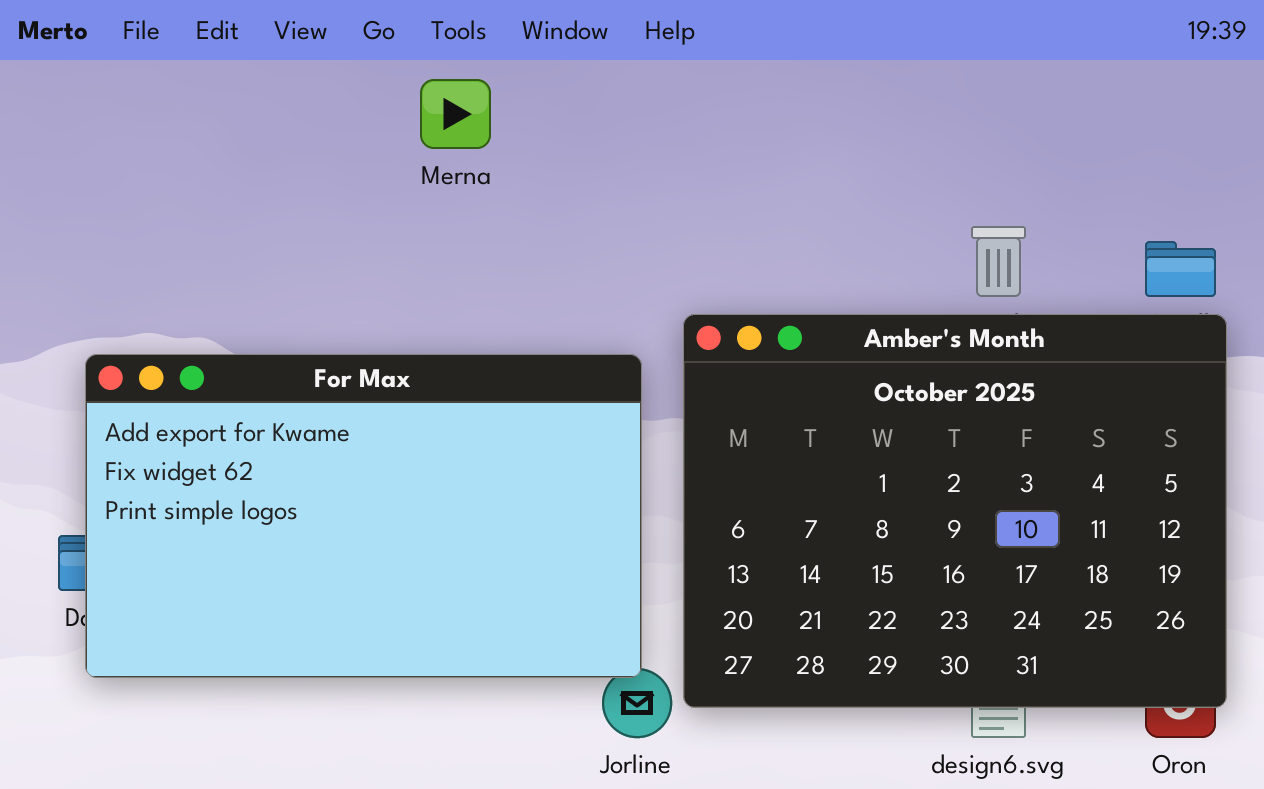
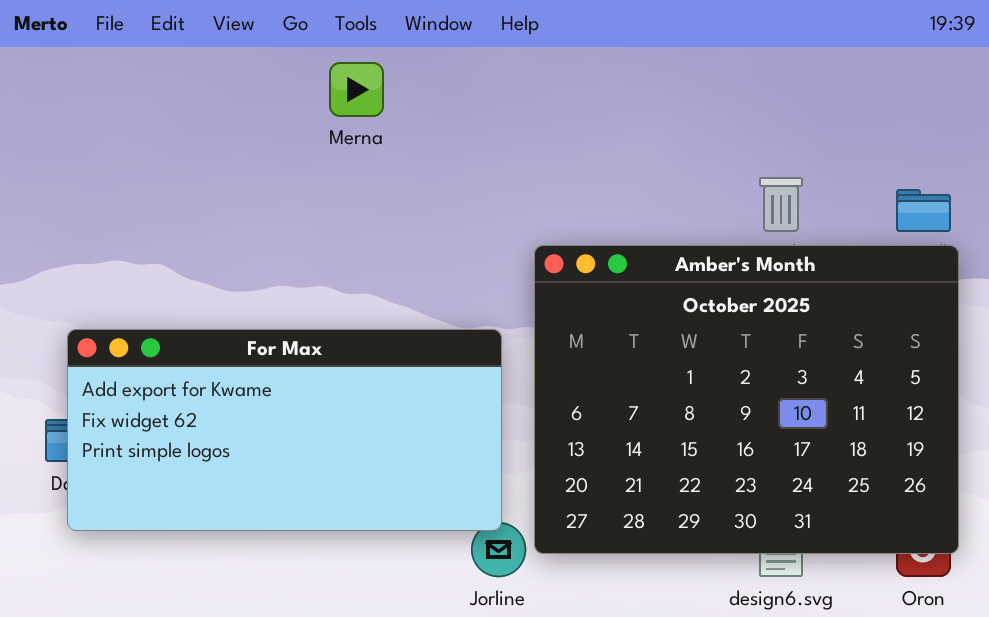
For Max: [85,354,642,678] -> [67,329,502,531], resized

